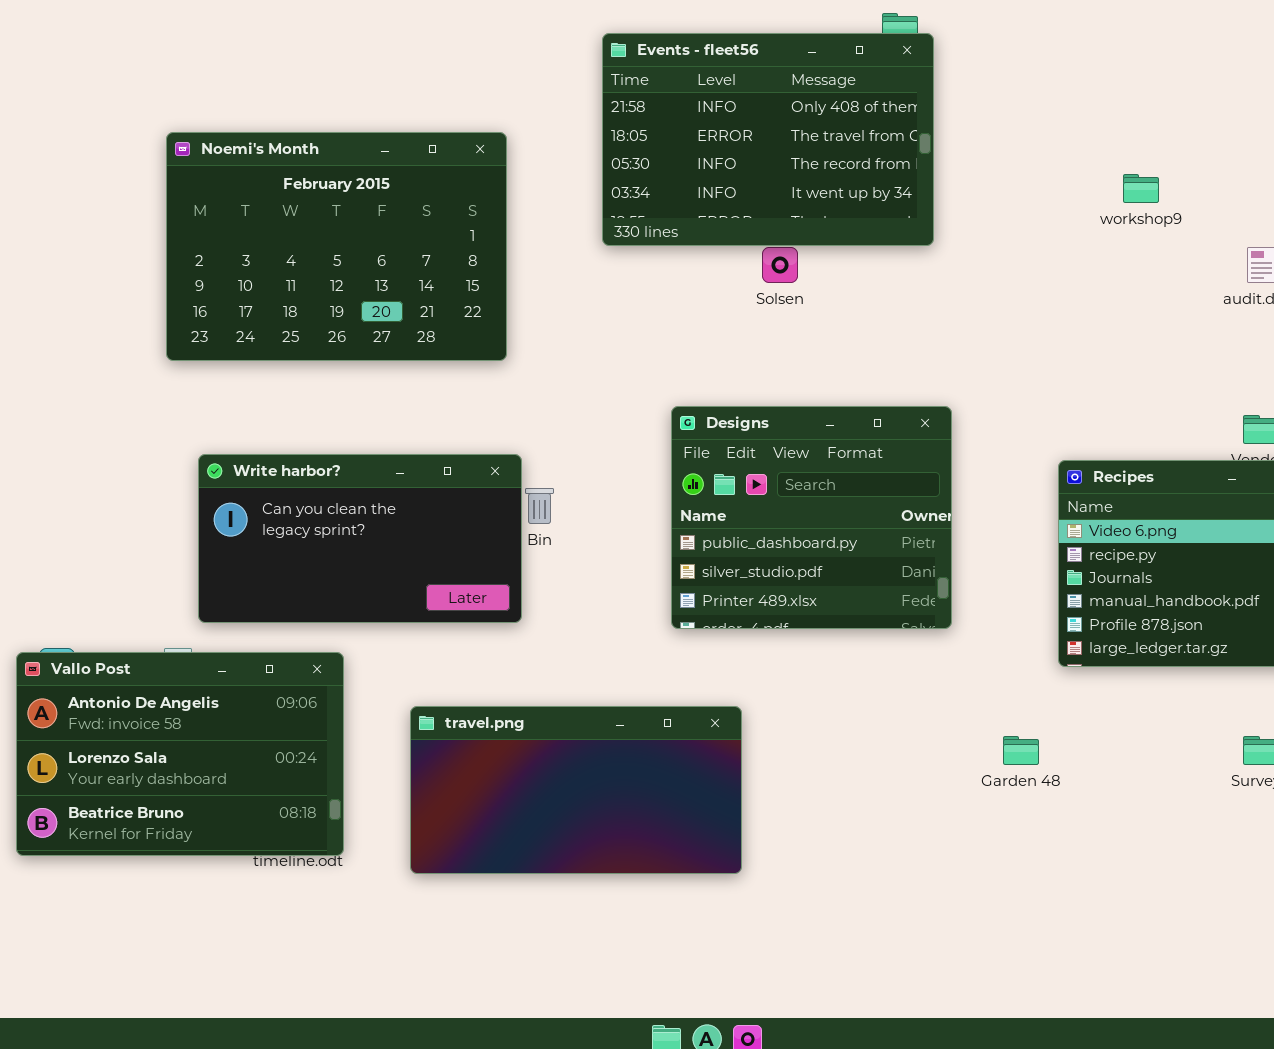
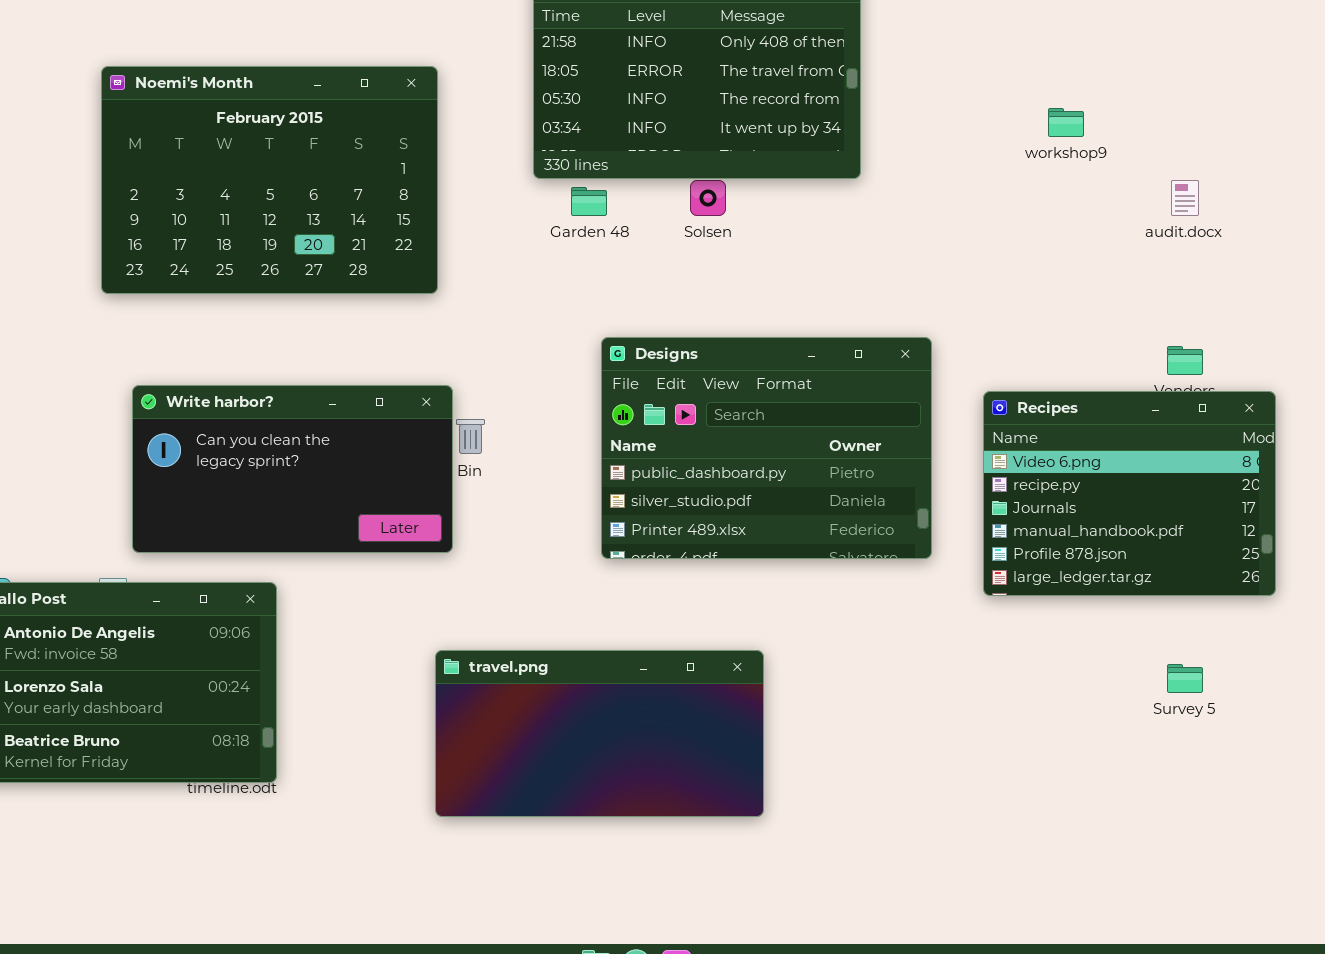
Designs: [671,406,952,629] -> [601,337,932,559], resized
travel.png: [410,706,742,874] -> [435,650,764,817], moved
Garden 48: [1003,736,1039,765] -> [571,187,607,216], moved

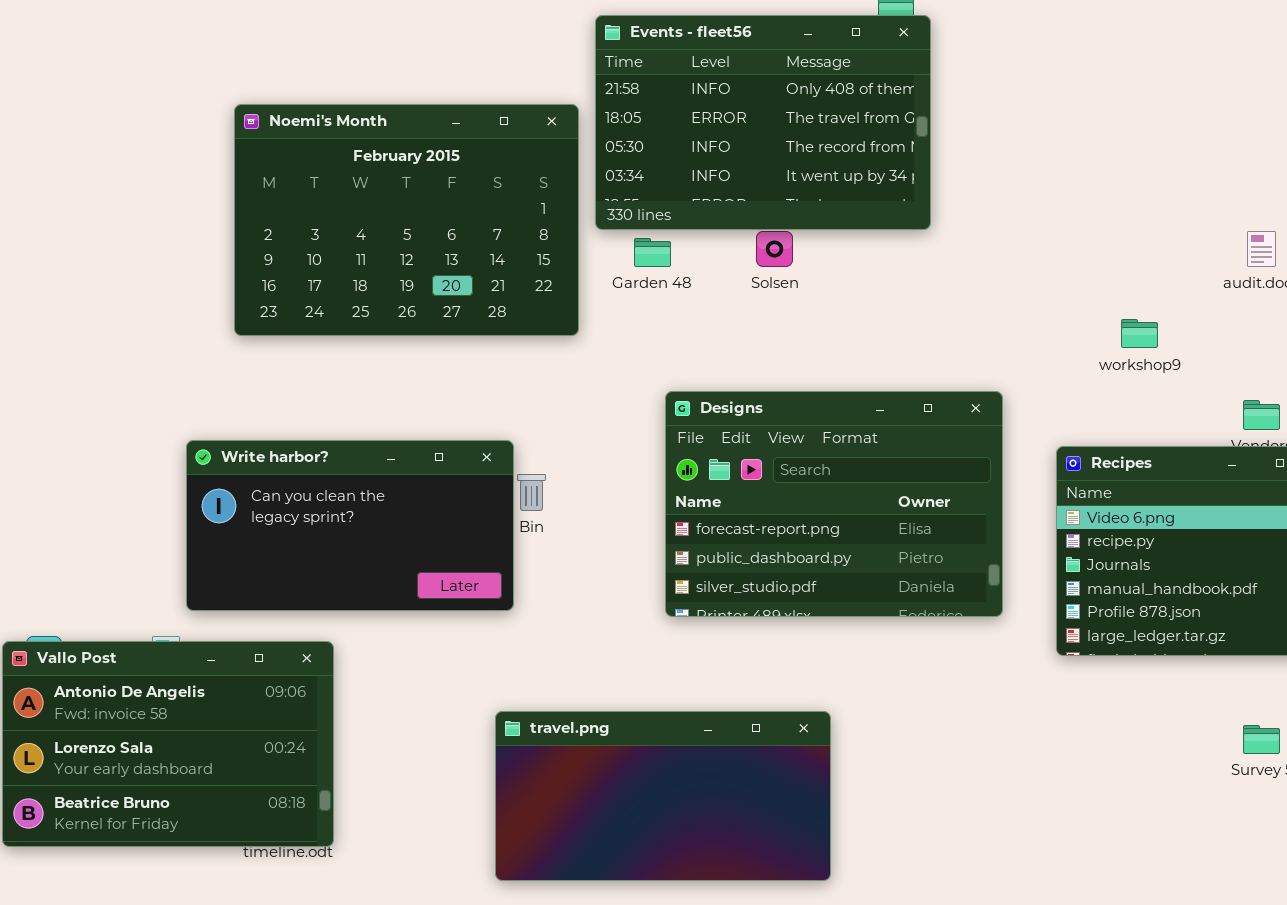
Noemi's Month: [101,66,438,294] -> [234,104,579,336], moved
workshop9: [1048,108,1084,137] -> [1121,319,1158,348], moved
Designs: [601,337,932,559] -> [665,391,1003,617], scrolled up 1 row

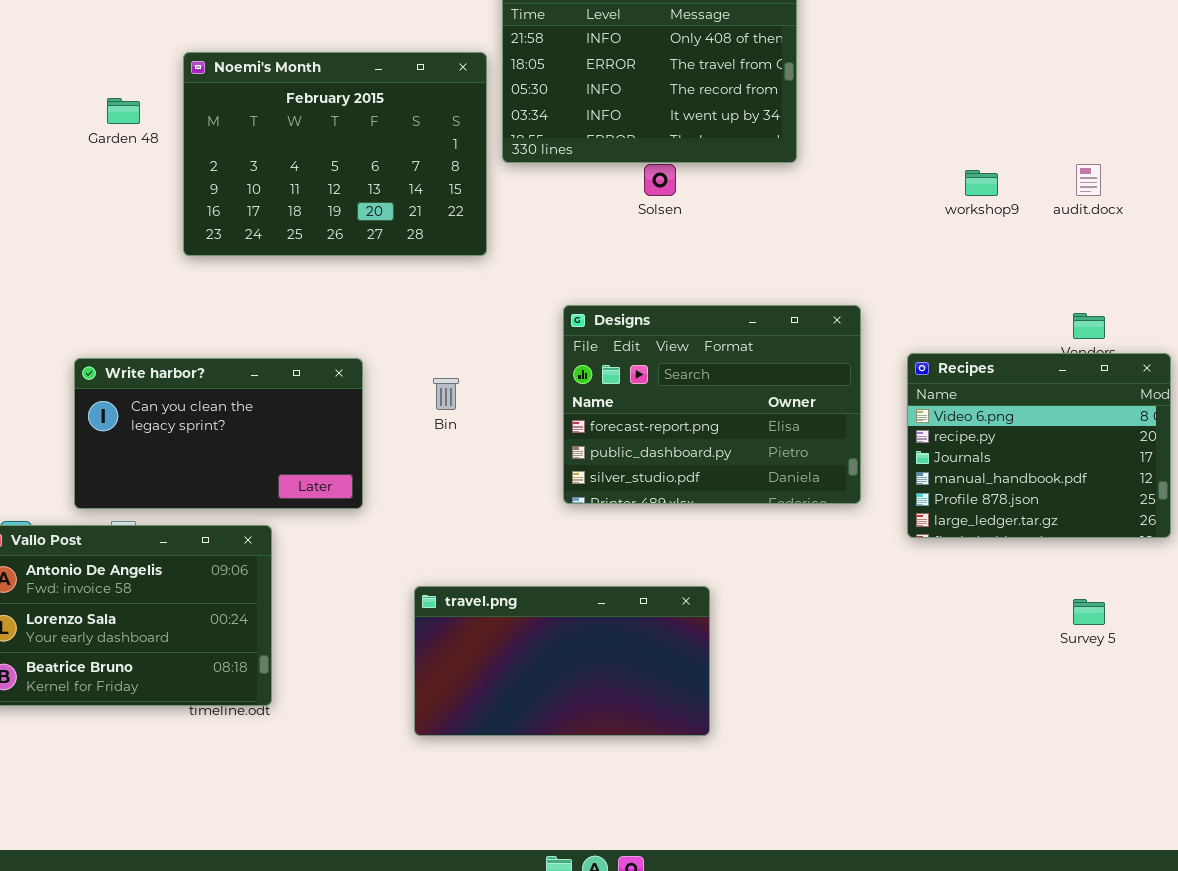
Garden 48: [634,238,671,267] -> [107,98,140,124], moved
workshop9: [1121,319,1158,348] -> [965,170,998,196], moved
Write harbor?: [186,440,514,611] -> [74,358,363,509], moved

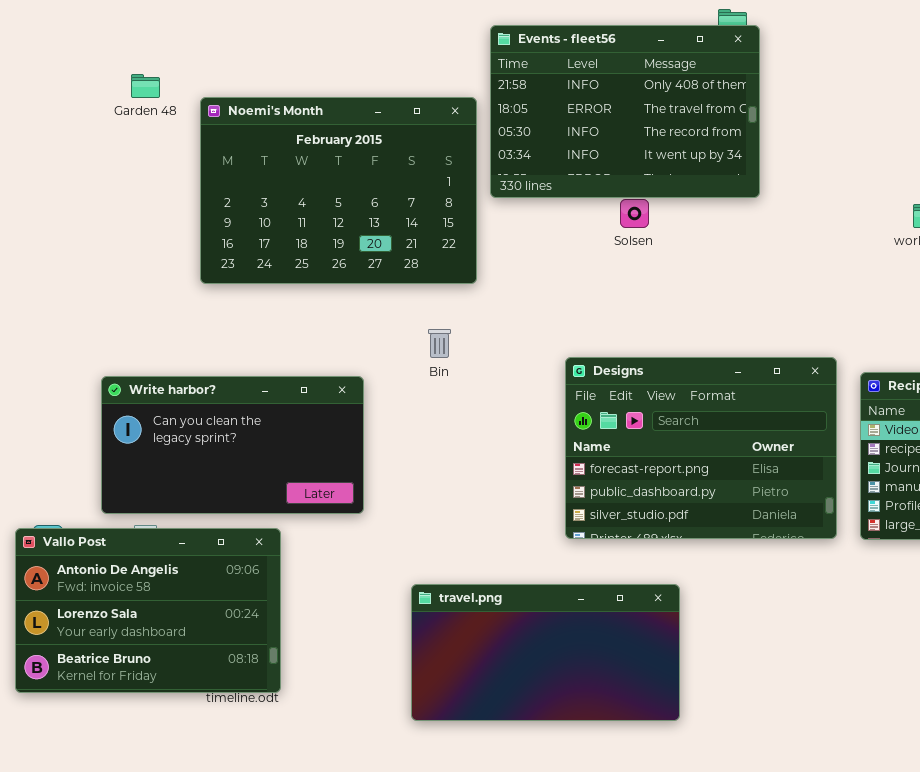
Garden 48: [107,98,140,124] -> [131,74,160,98], moved
Designs: [563,305,861,504] -> [565,357,837,539], moved
Bin: [433,378,459,410] -> [428,329,451,358], moved

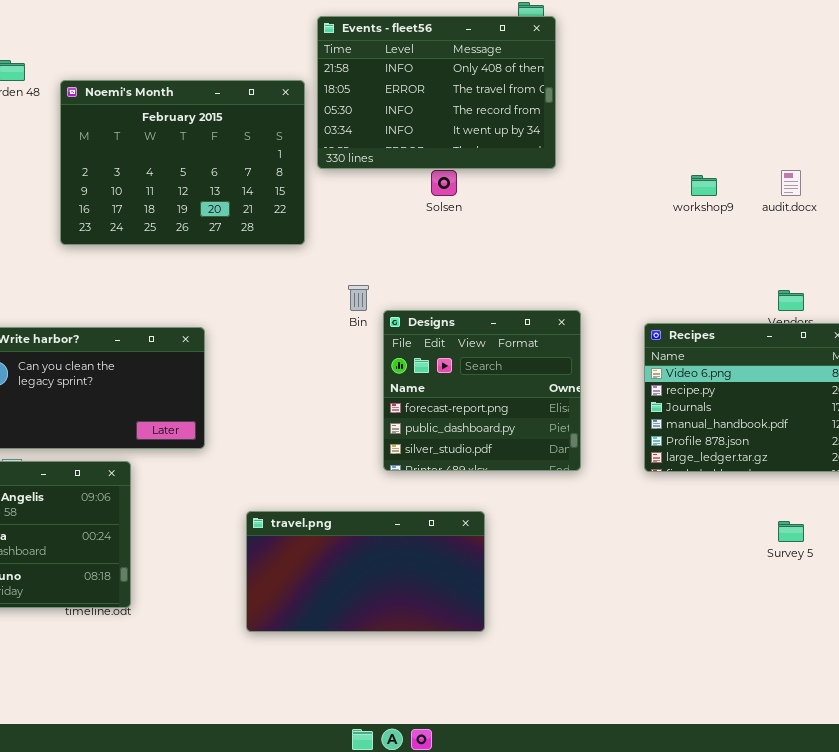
Bin: [428,329,451,358] -> [348,285,369,311], moved
Designs: [565,357,837,539] -> [383,310,581,471], resized

